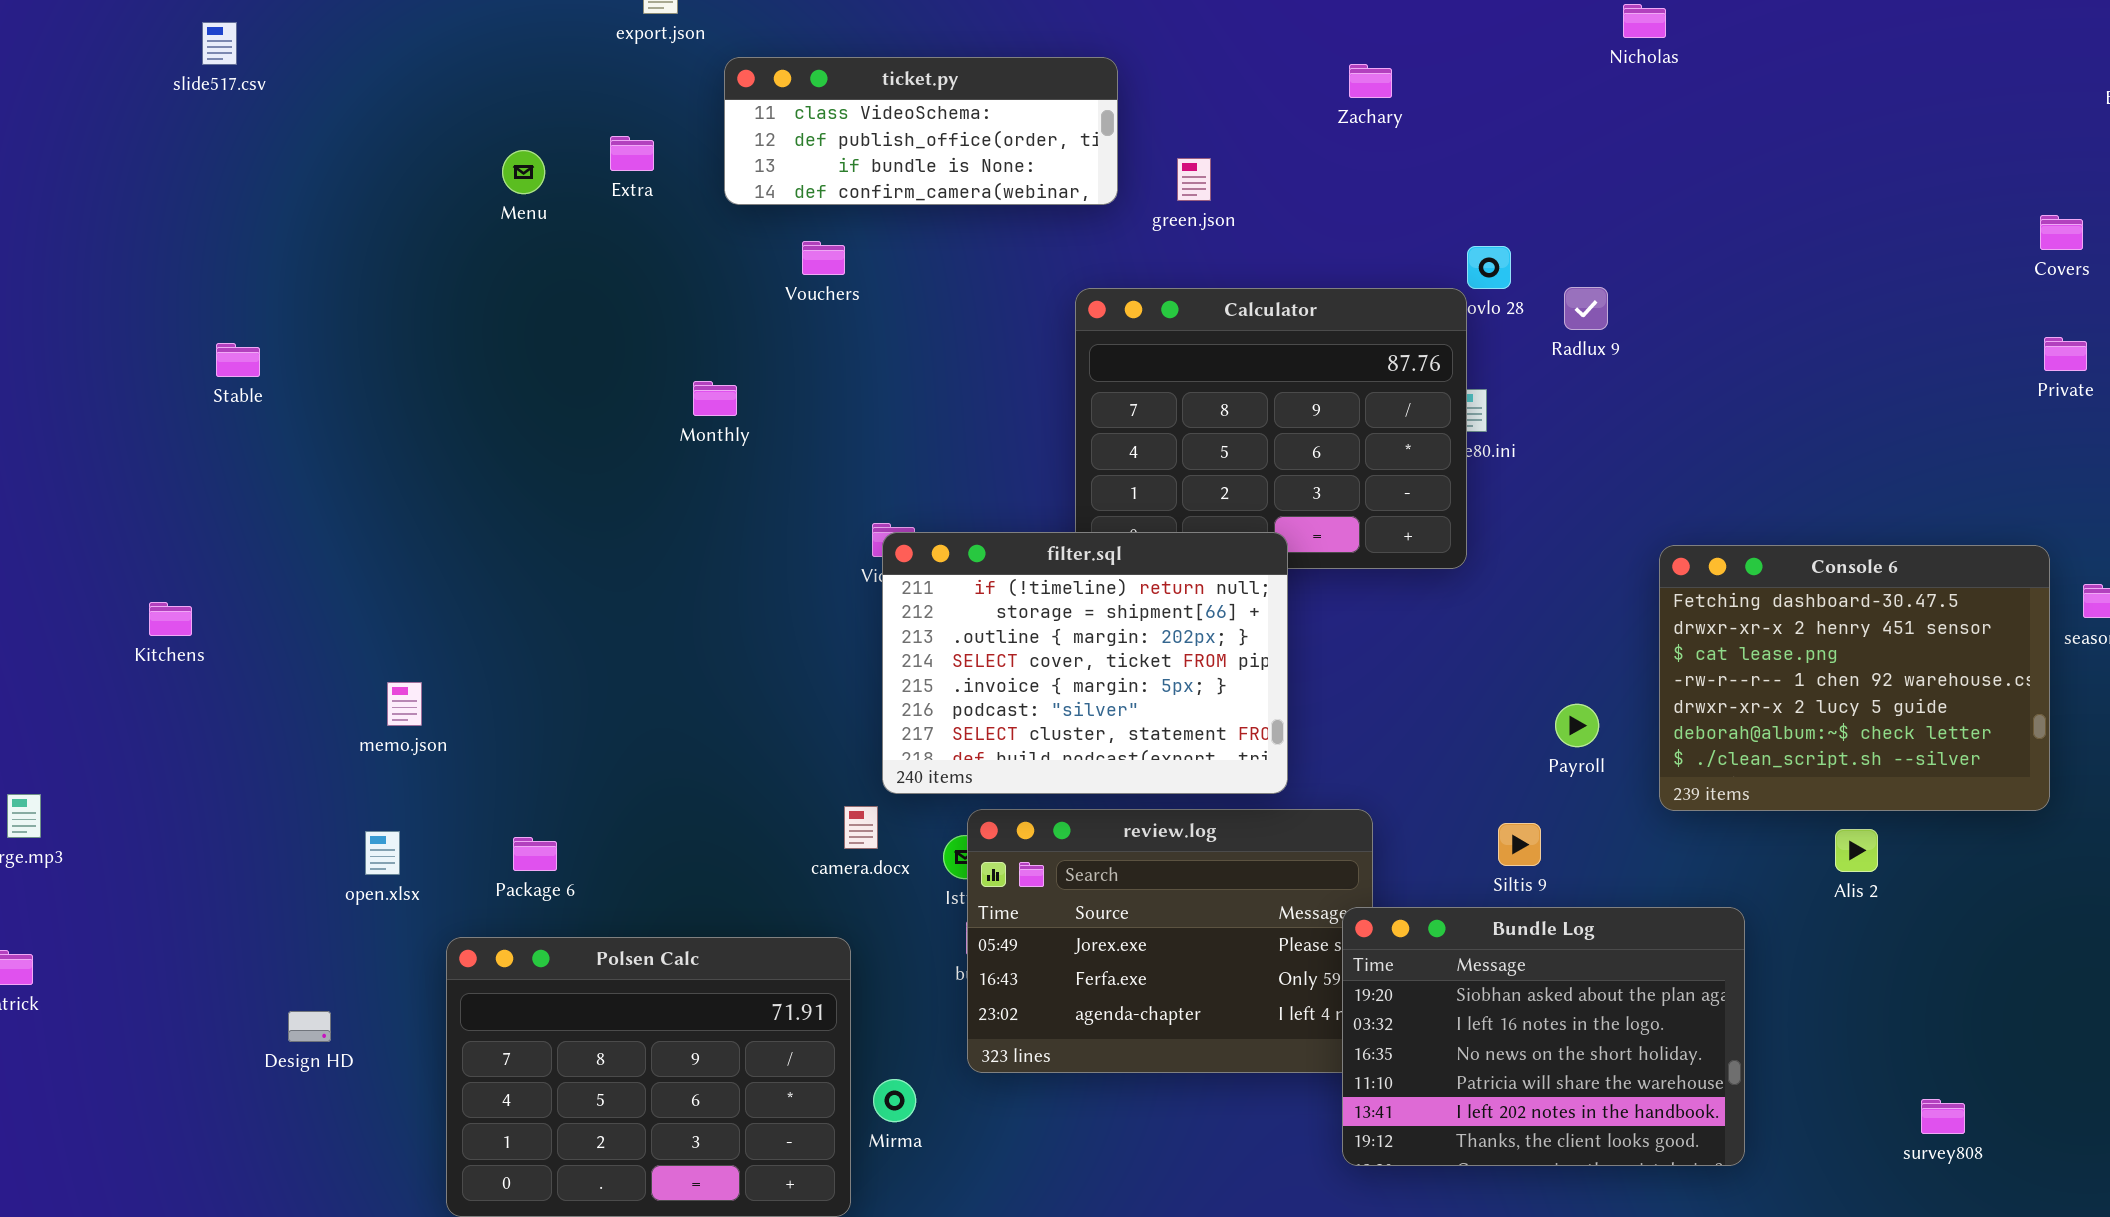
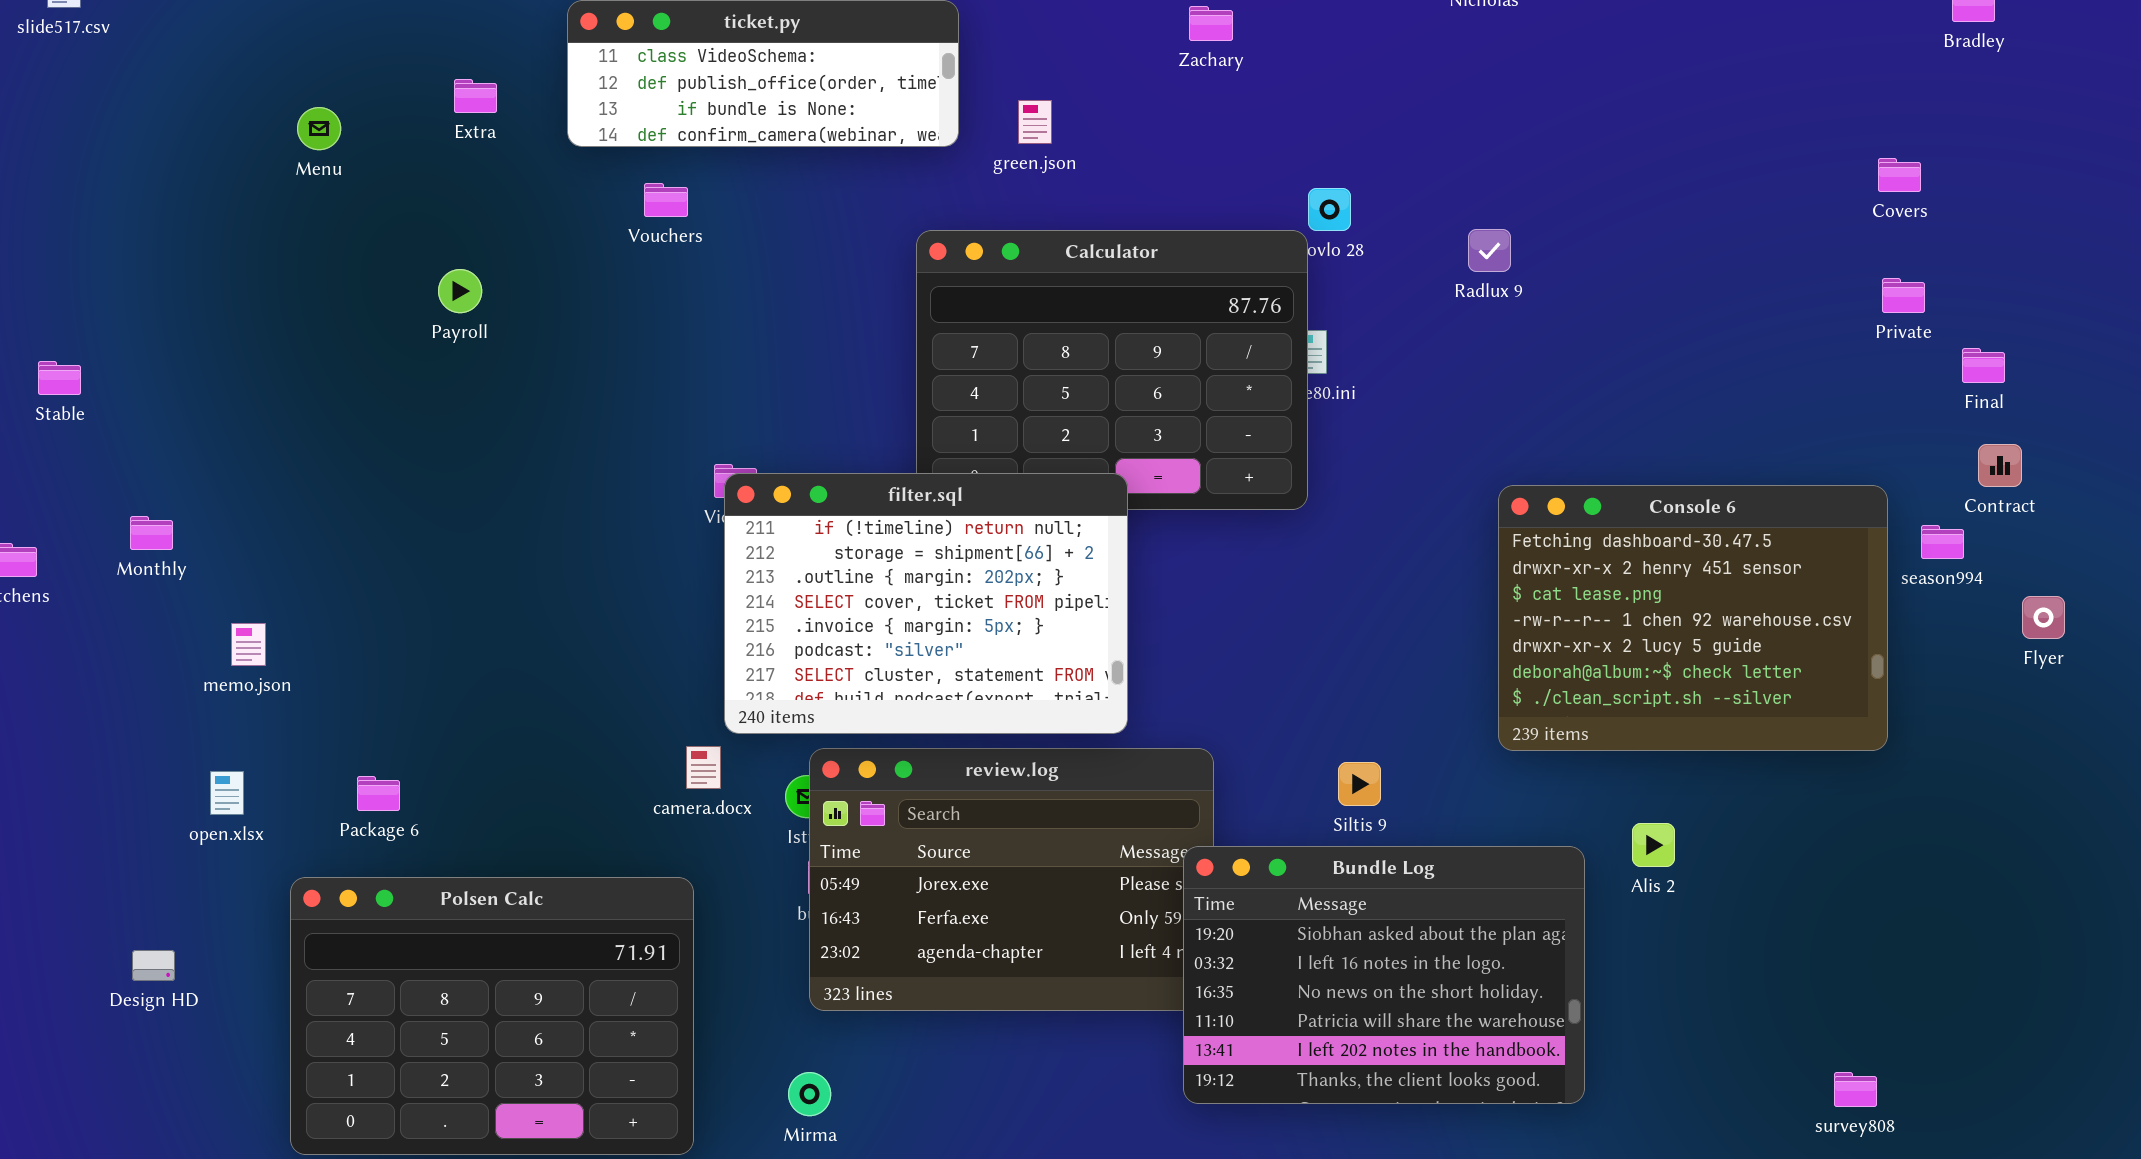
Menu: [502,150,545,194] -> [297,107,341,150], moved
Radlux 9: [1564,287,1608,330] -> [1468,229,1511,272], moved
Stable: [216,343,260,377] -> [38,361,81,395], moved
Monthly: [693,381,737,416] -> [130,516,173,550], moved
Payroll: [1555,704,1599,747] -> [438,269,482,313], moved
Alis 2: [1835,829,1878,872] -> [1632,823,1675,867], moved
Mirma: [873,1079,916,1122] -> [788,1072,831,1116], moved
survey808: [1921,1099,1965,1134] -> [1834,1072,1877,1107], moved

